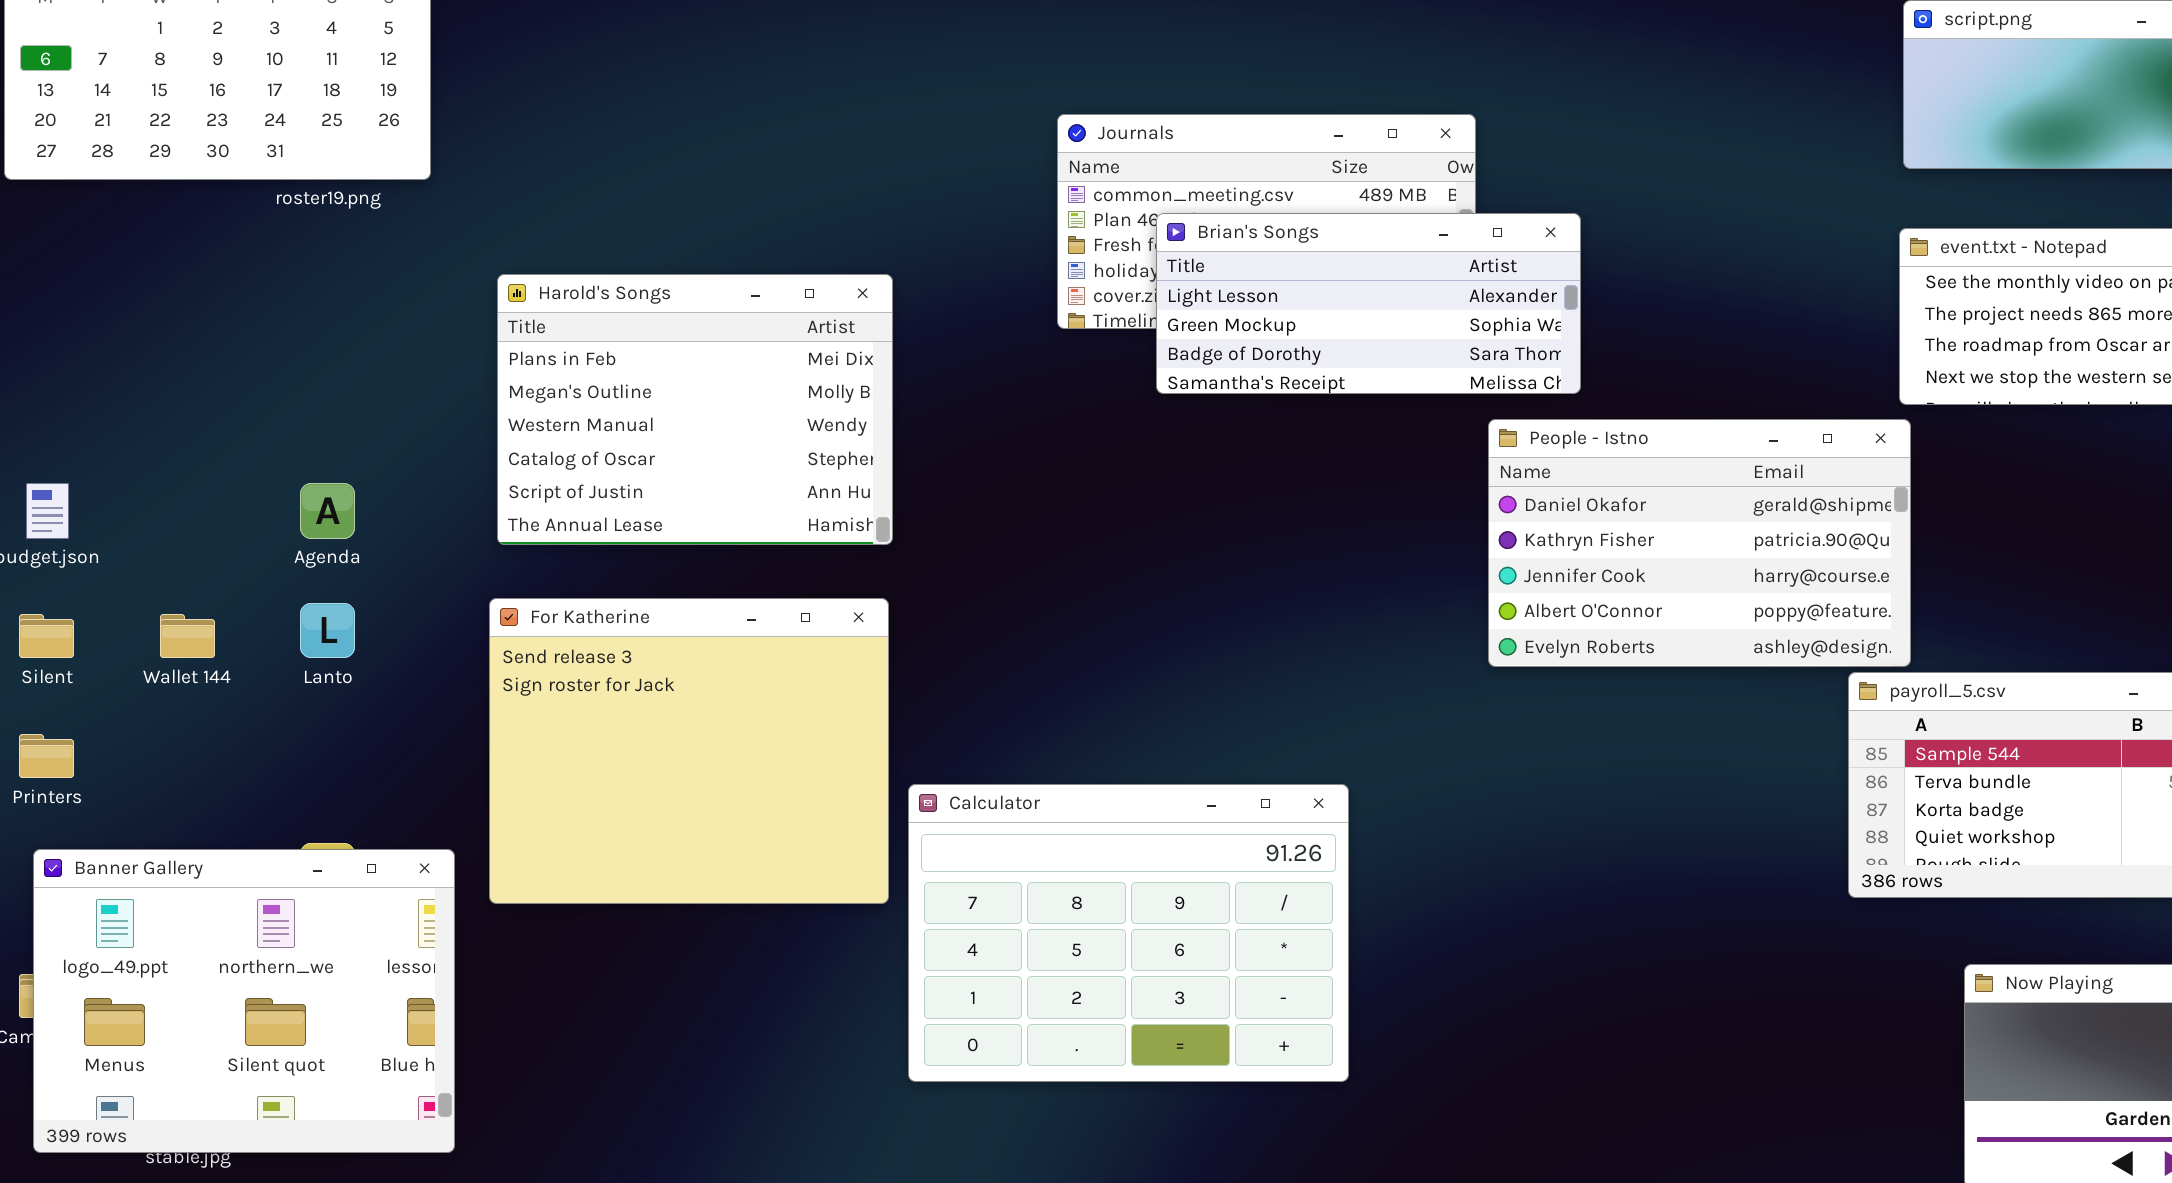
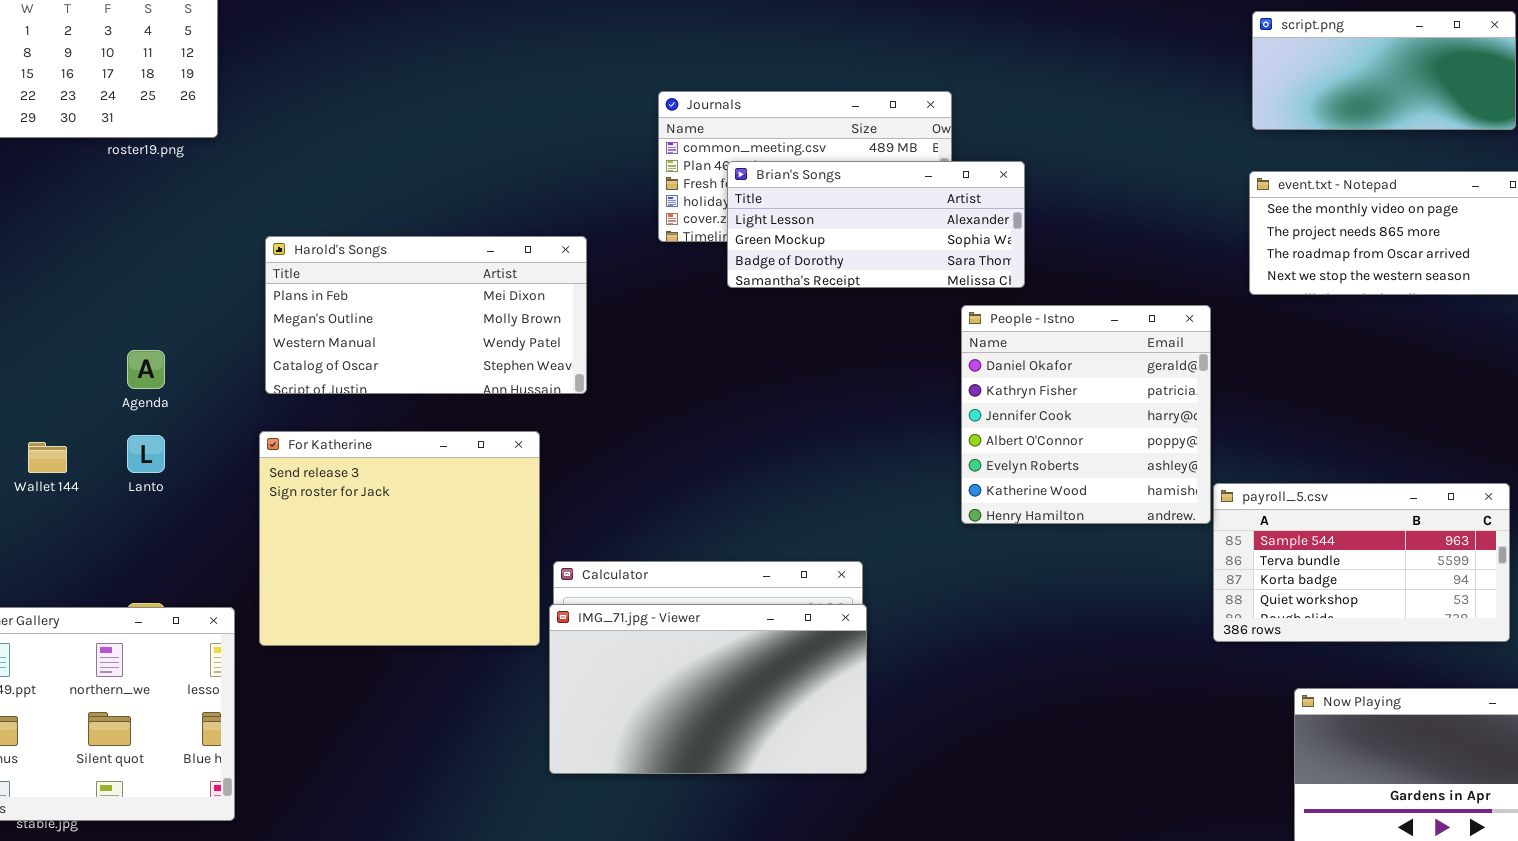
Harold's Songs: [497,274,893,545] -> [265,236,587,394], resized
People - Istno: [1488,419,1911,667] -> [961,305,1211,524], resized
IMG_71.jpg - Viewer: none -> [549,604,867,774], opened

